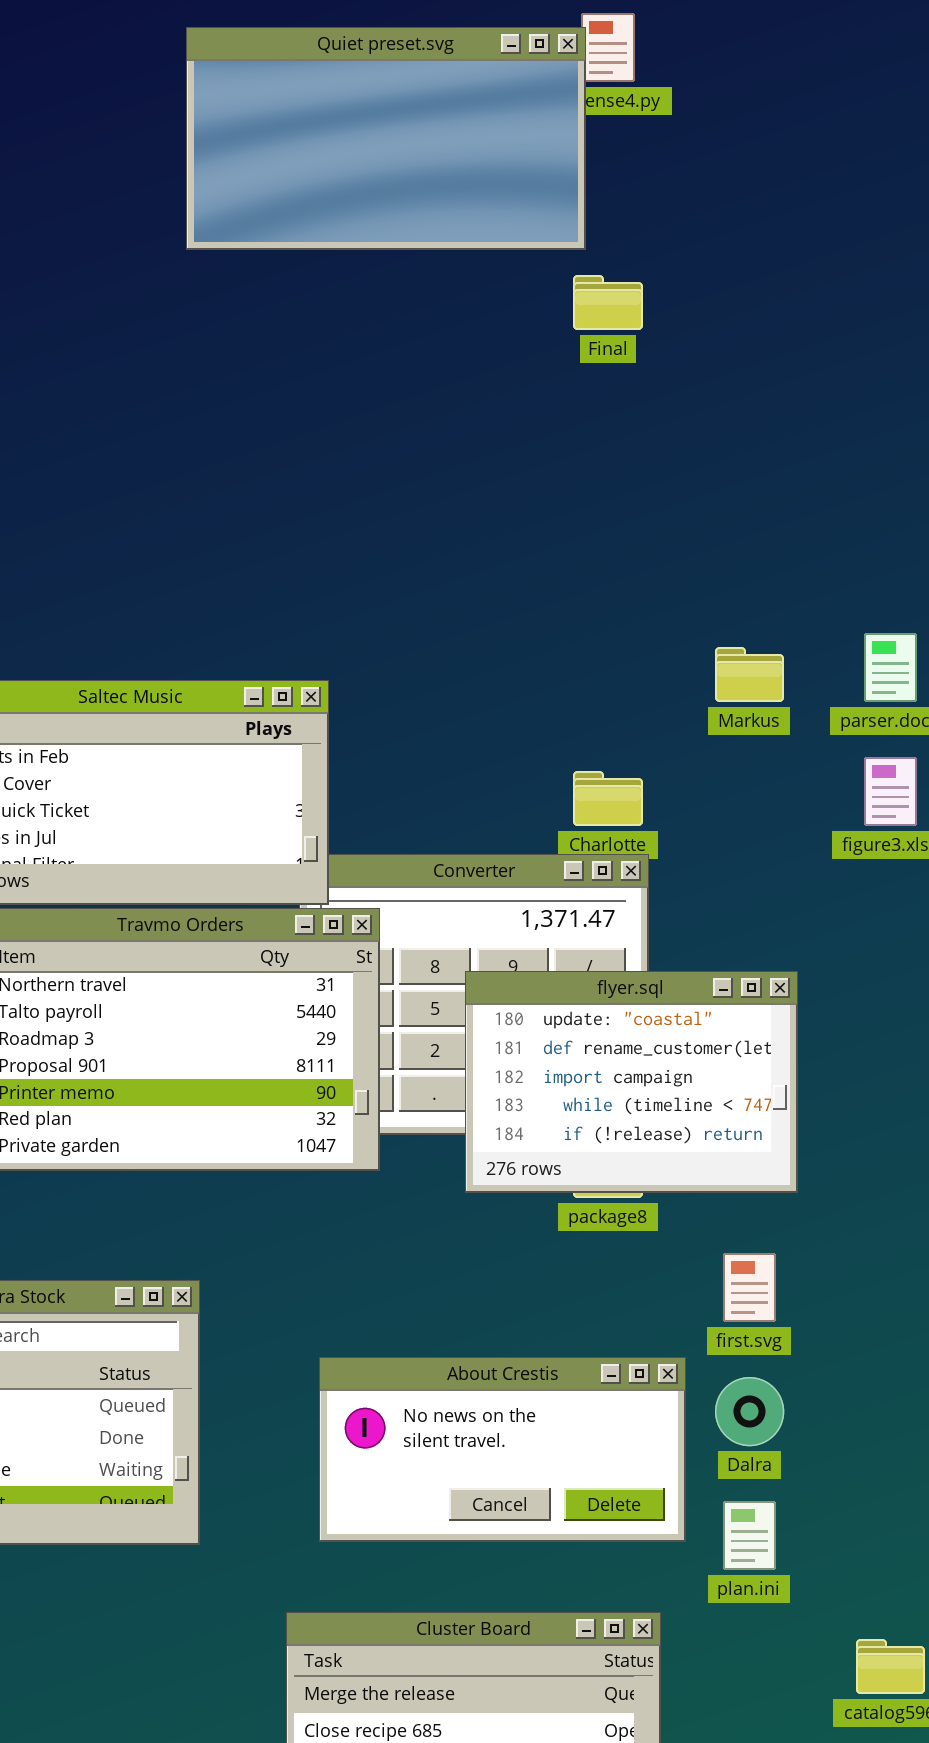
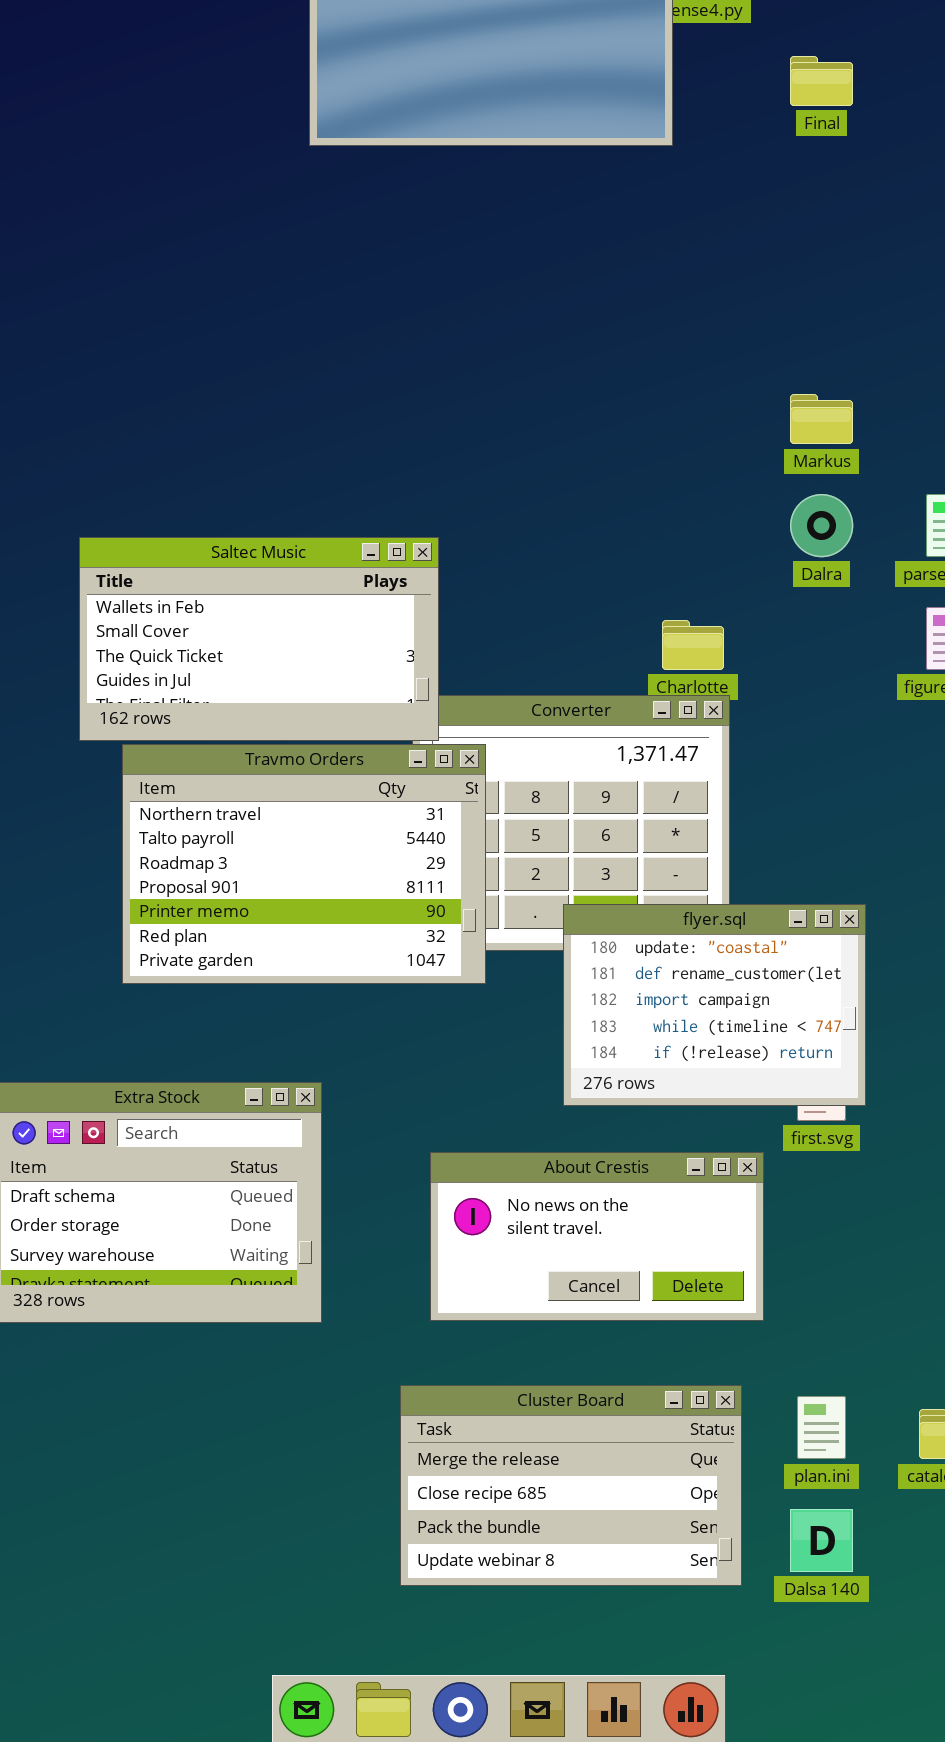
Final: [573,275,643,330] -> [790,56,853,106], moved
Markus: [715,647,784,702] -> [790,394,853,444], moved
flyer.sql: [465,971,798,1193] -> [563,904,866,1106], moved
Dalra: [715,1377,784,1446] -> [790,494,853,557], moved
plan.ini: [723,1501,776,1570] -> [797,1396,846,1459], moved

